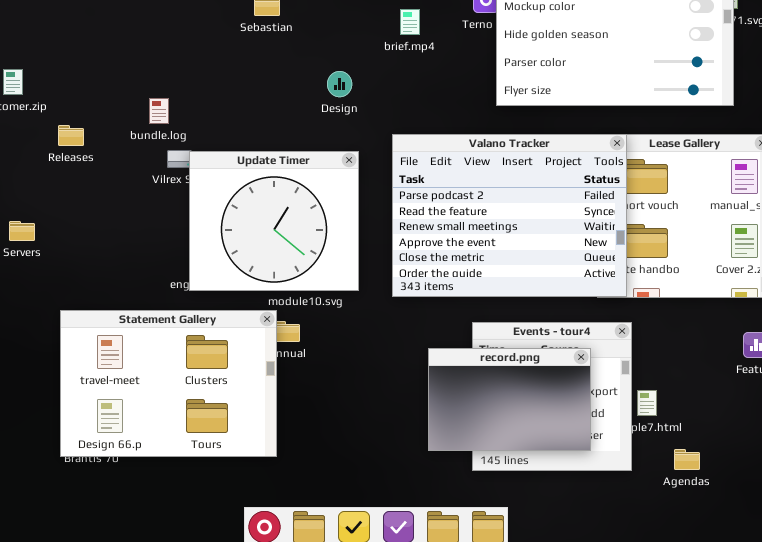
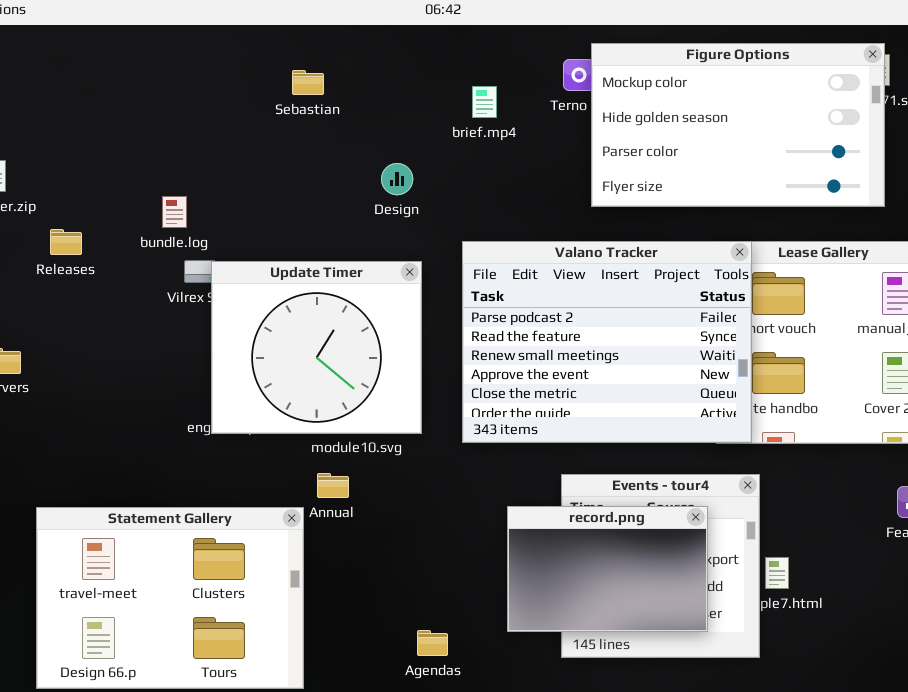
Statement Gallery: [60,310,277,457] -> [36,507,304,689], moved
Agendas: [674,449,700,470] -> [417,630,448,656], moved

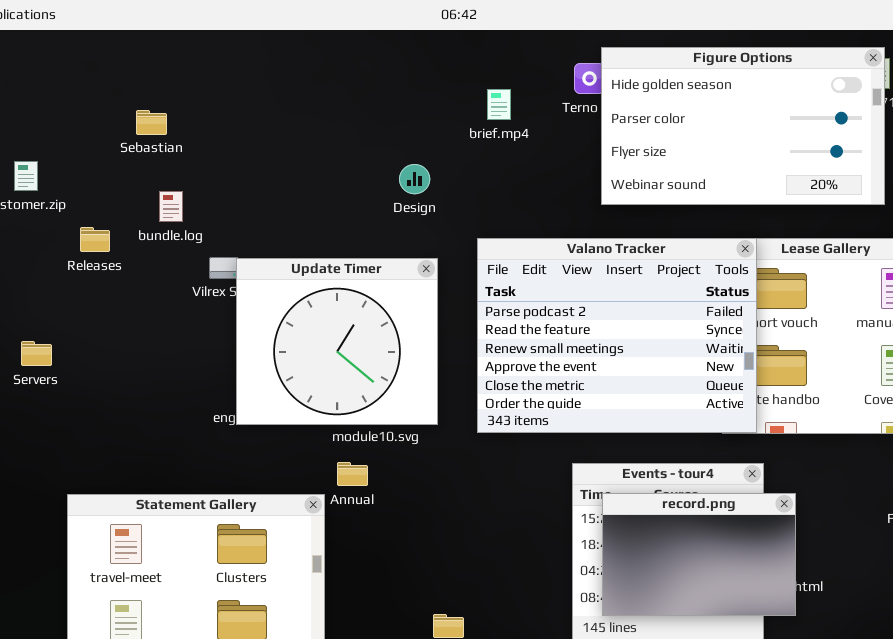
Figure Options: [591,43,885,207] -> [601,47,885,205], scrolled down 1 row
Sebastian: [292,70,324,95] -> [136,110,167,135], moved
bundle.log: [162,196,187,228] -> [159,191,183,222], moved
record.png: [507,506,708,632] -> [602,493,796,616], moved

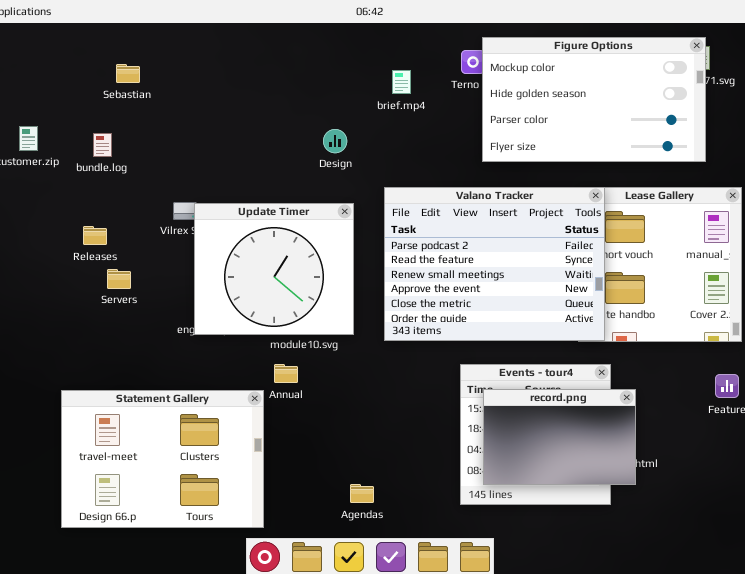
Figure Options: [601,47,885,205] -> [482,37,706,162], scrolled up 1 row
Sebastian: [136,110,167,135] -> [116,64,140,83], moved
bundle.log: [159,191,183,222] -> [93,133,112,157], moved
Releases: [80,227,110,252] -> [83,226,107,245], moved
Servers: [21,341,52,366] -> [107,269,131,289], moved

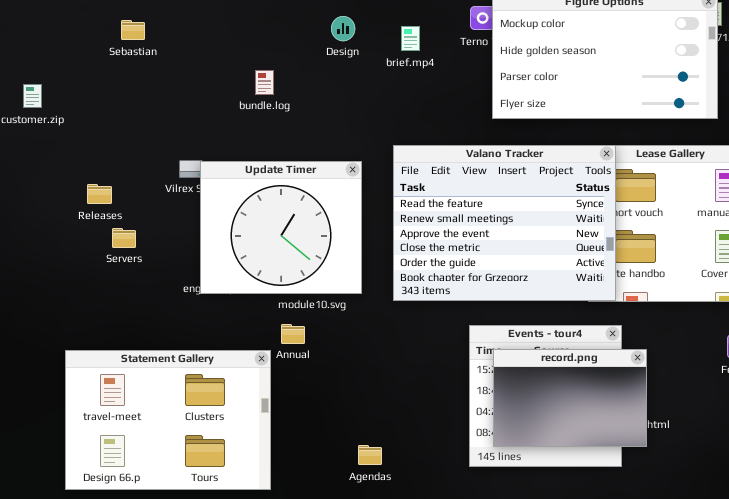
Design: [323,129,347,153] -> [331,16,355,41], moved
bundle.log: [93,133,112,157] -> [255,70,274,95], moved
Valano Tracker: [384,187,605,341] -> [393,145,616,301], scrolled down 1 row

